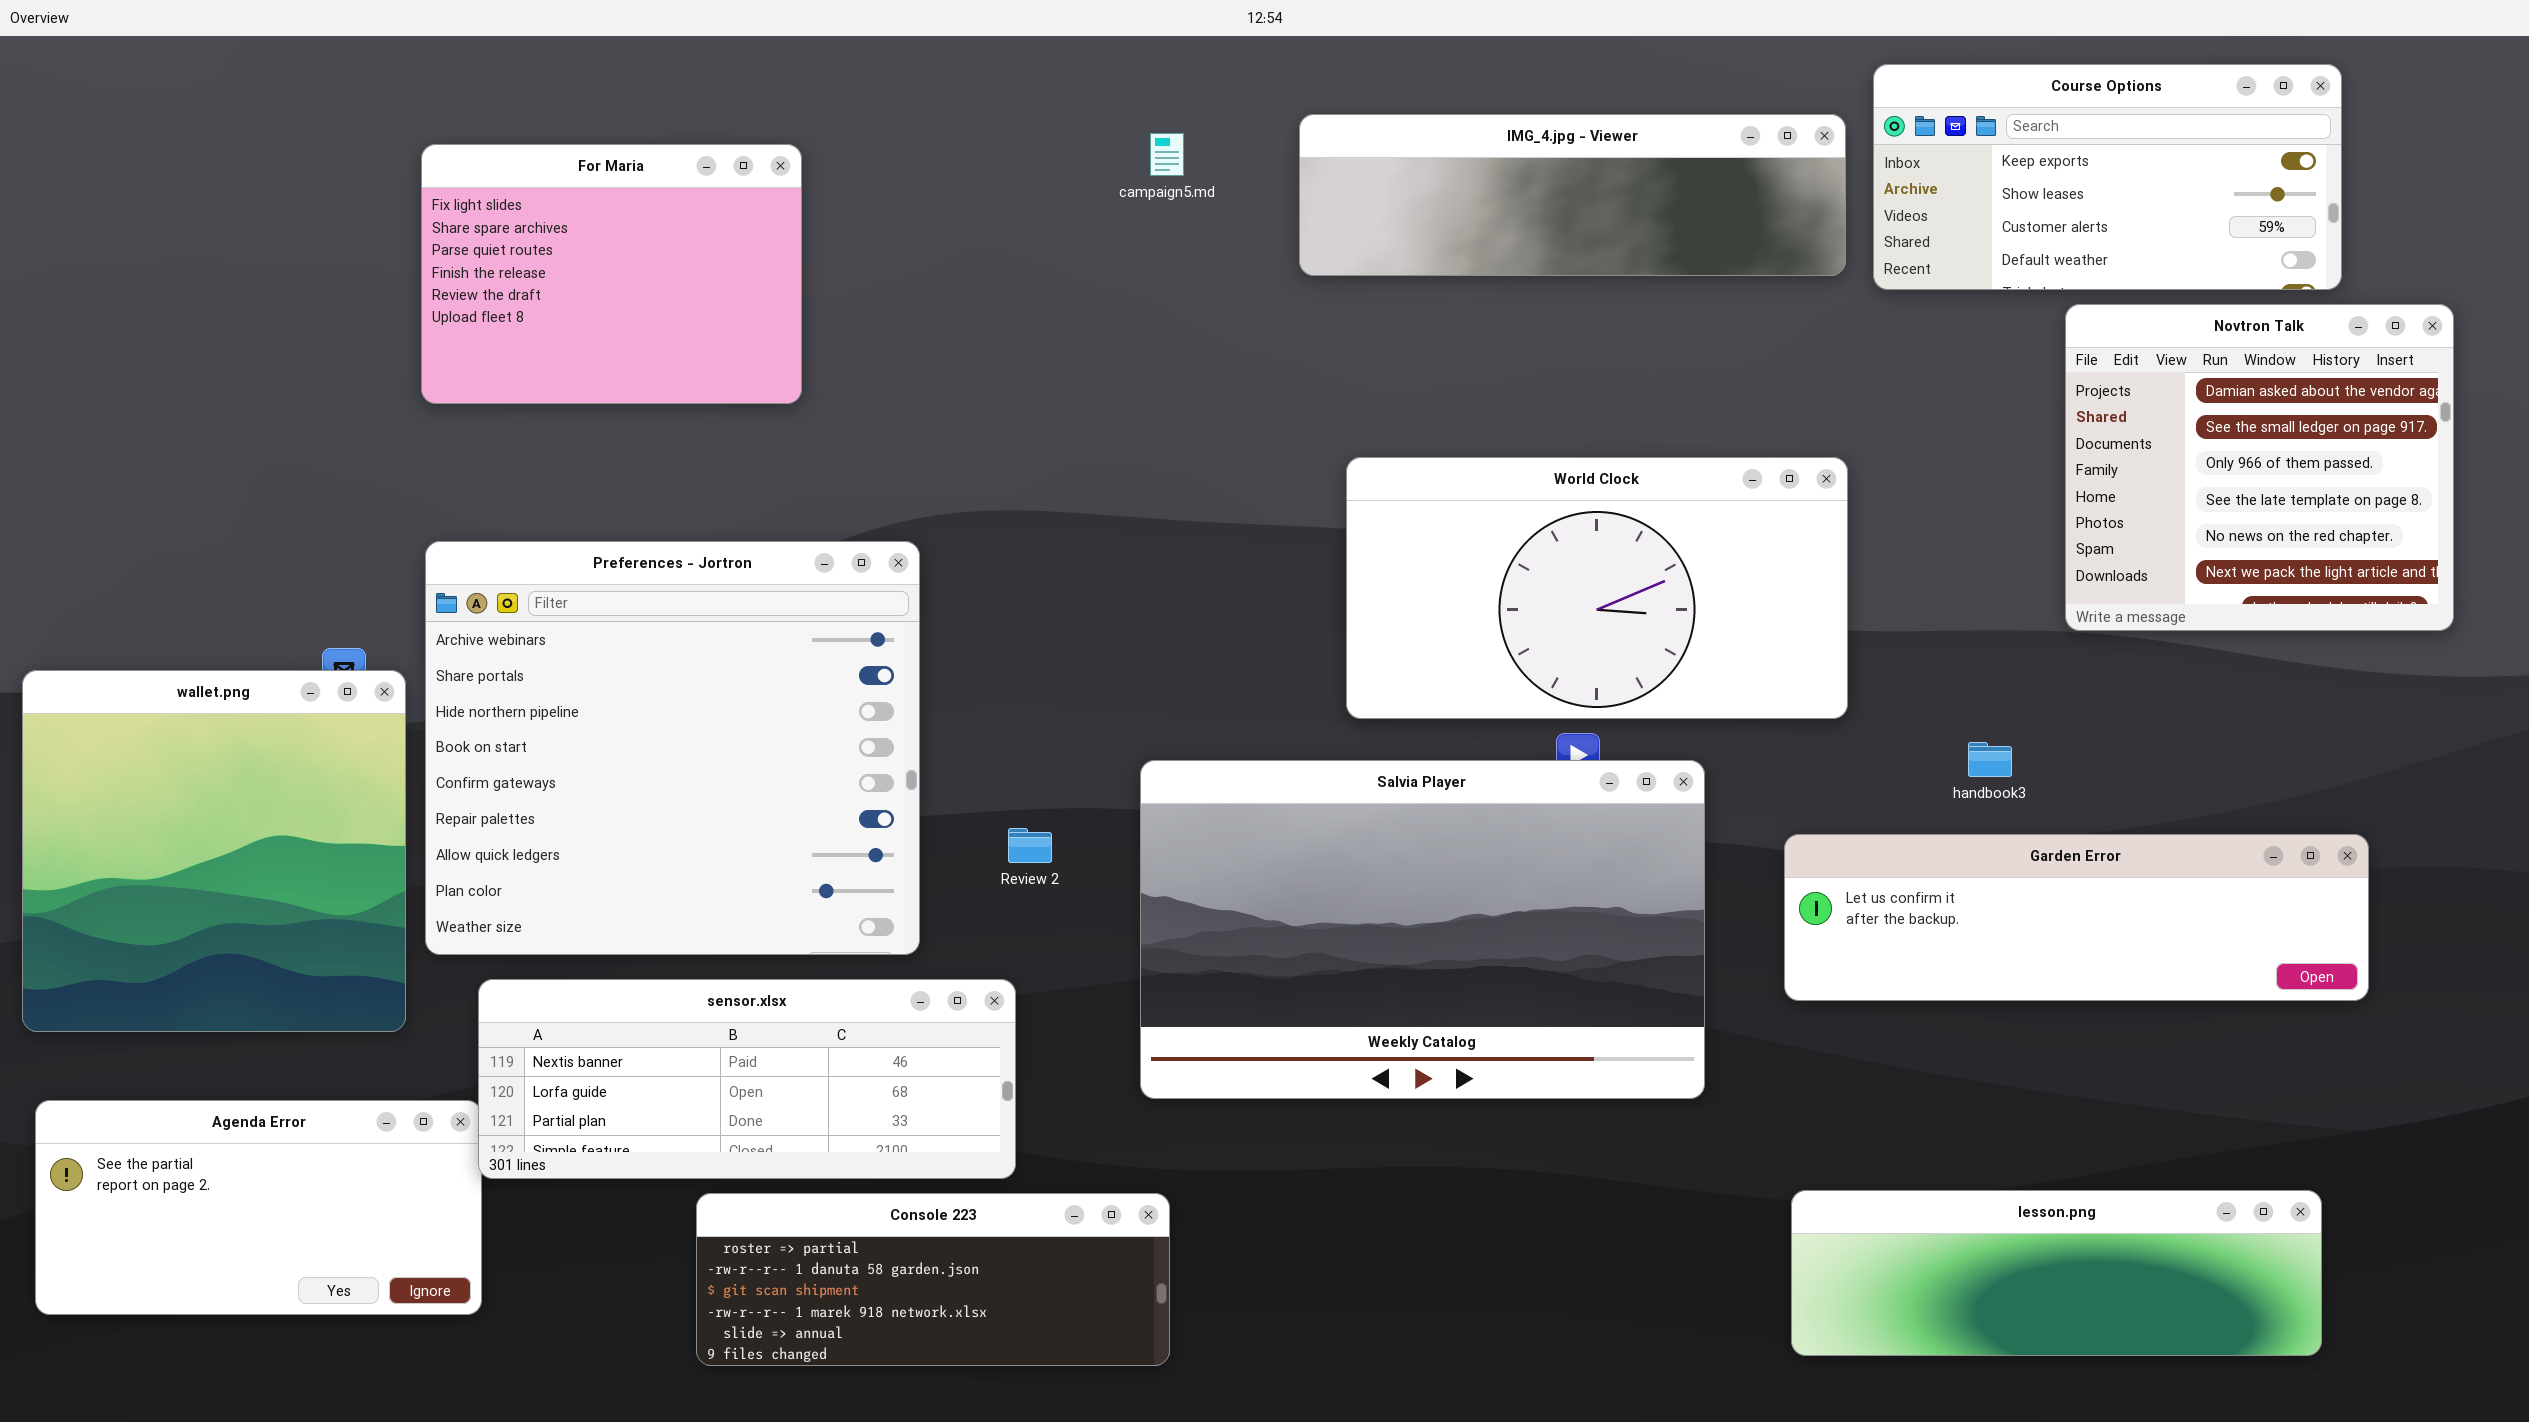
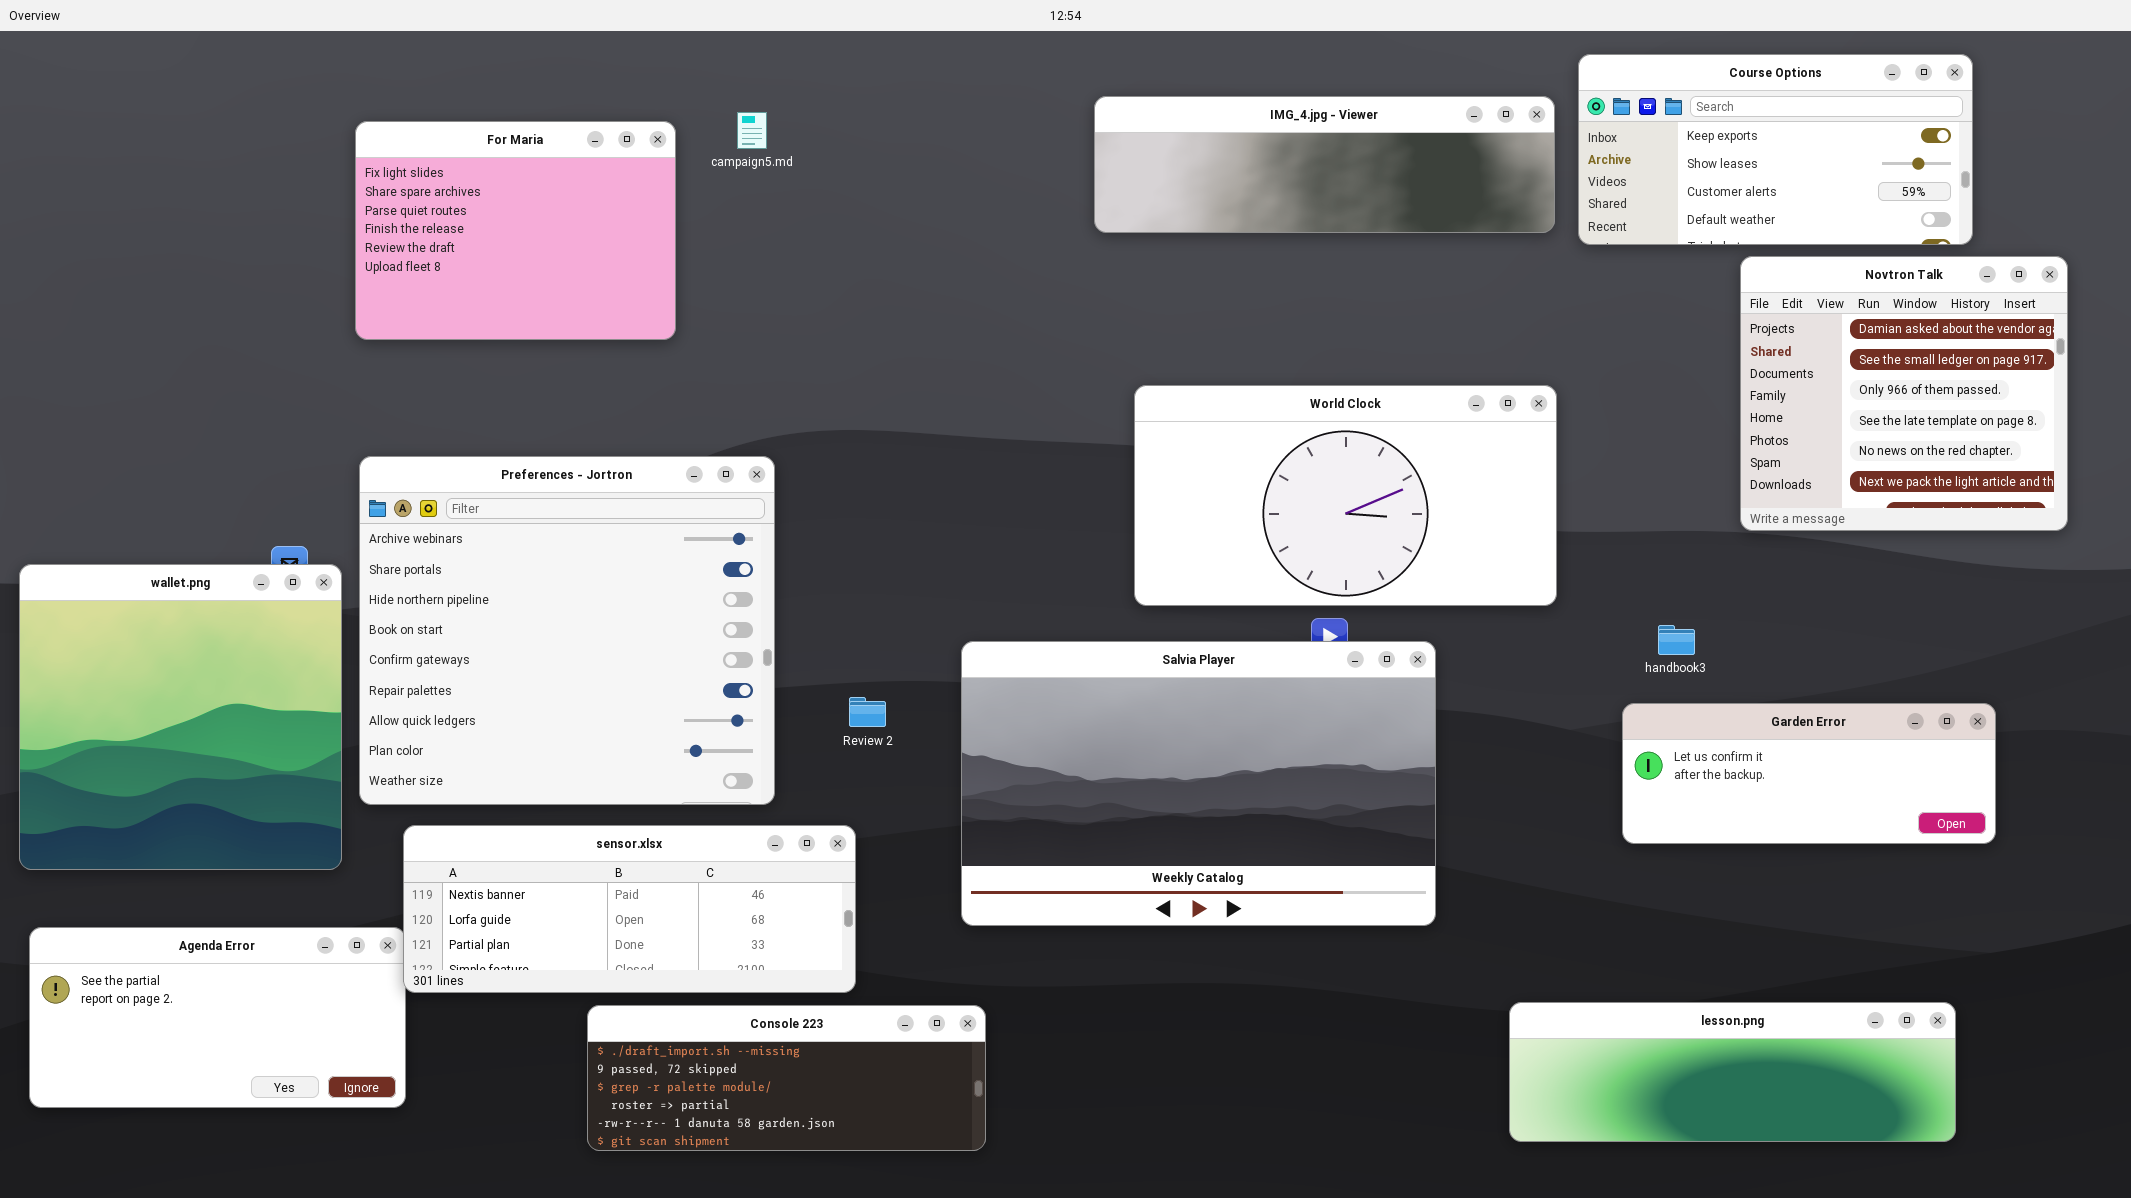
campaign5.md: [1150,133,1184,176] -> [737,112,767,149], moved
Garden Error: [1784,834,2369,1001] -> [1622,703,1996,844], resized
Console 223: [696,1193,1170,1366] -> [587,1005,986,1151], scrolled up 3 rows

